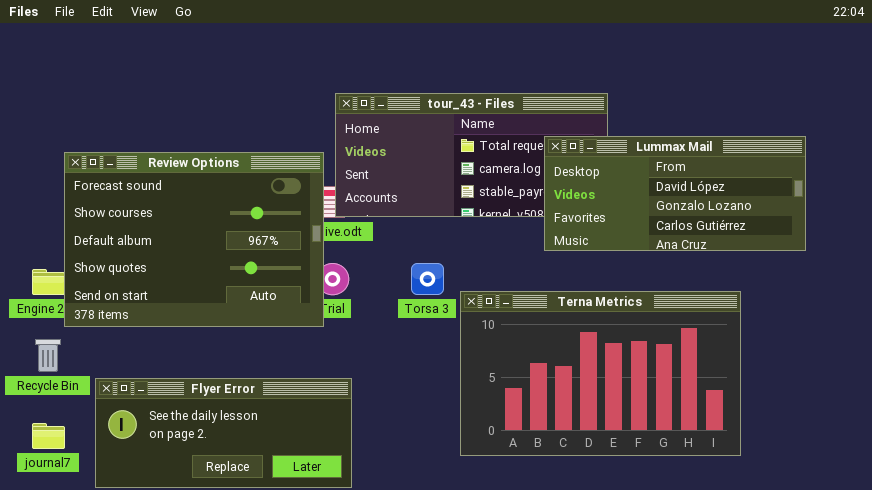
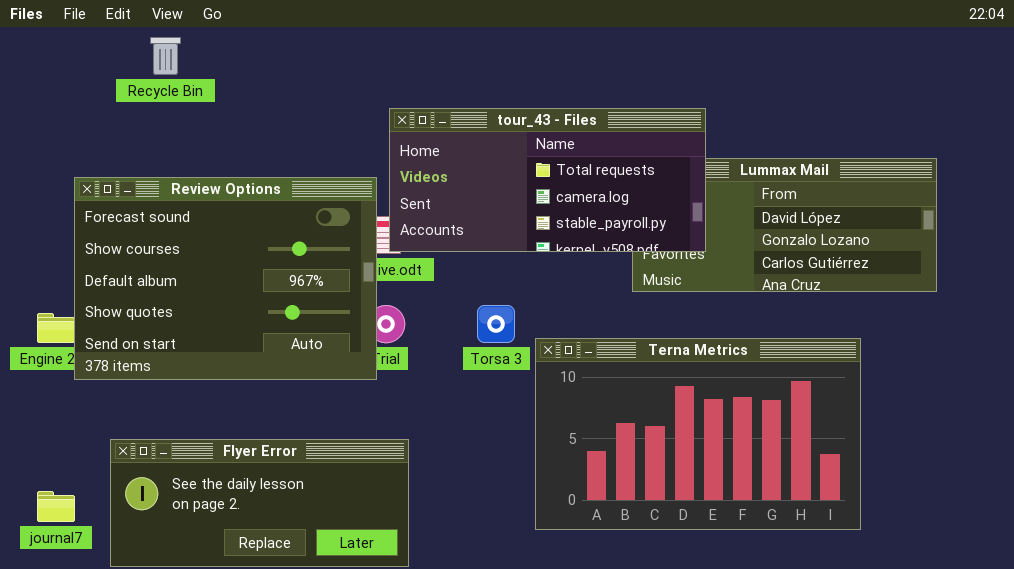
tour_43 - Files: [335,93,608,217] -> [389,108,706,252], raised
Recycle Bin: [35,339,61,372] -> [150,37,181,75], moved

